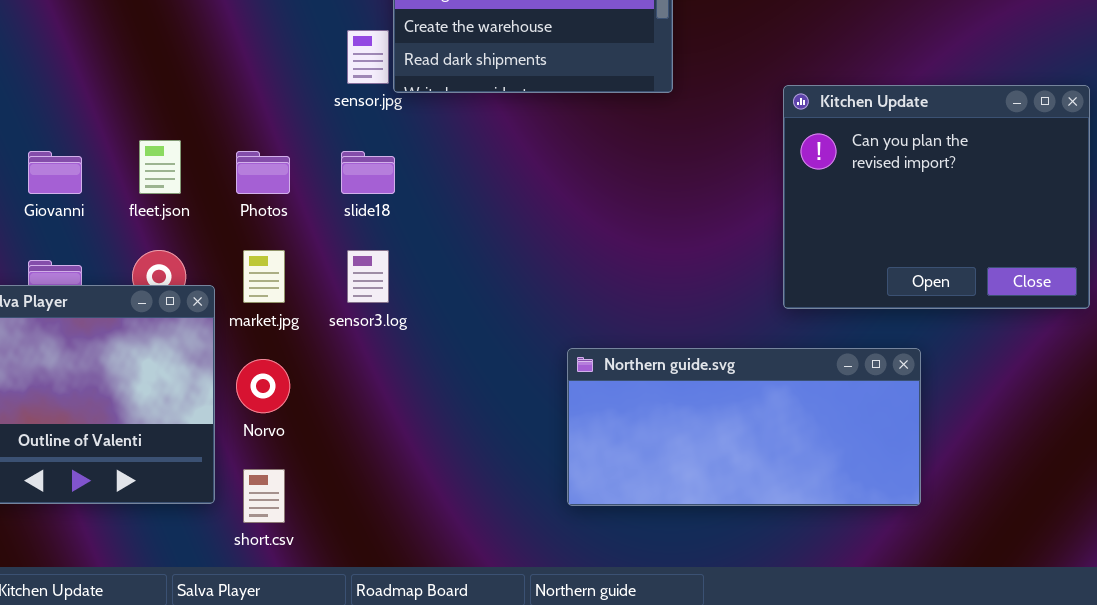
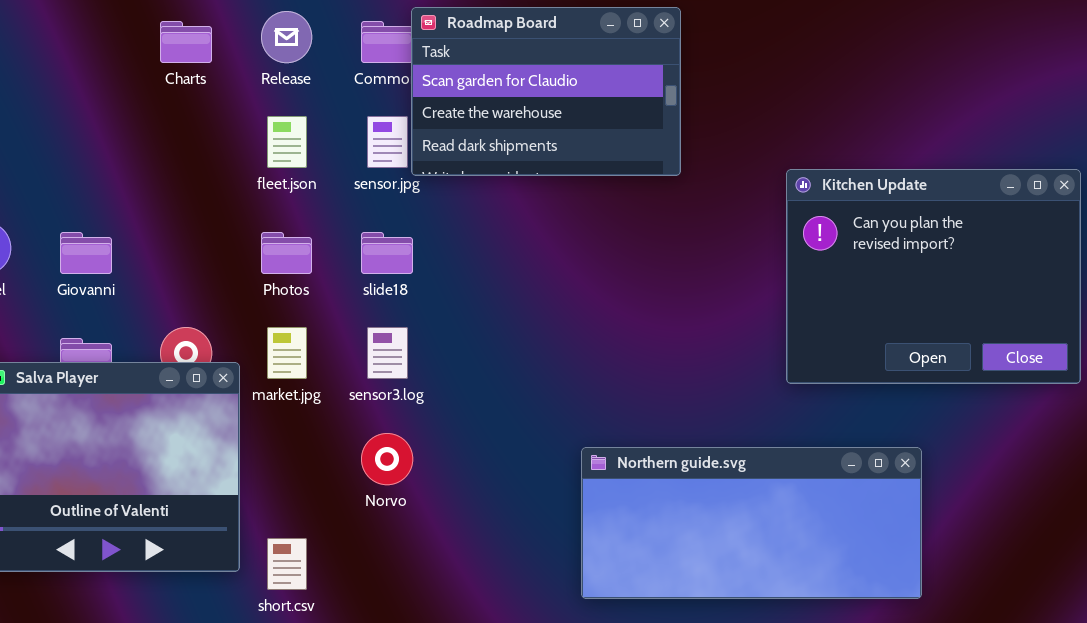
fleet.json: [139,140,181,194] -> [267,116,307,168], moved
Northern guide.svg: [567,348,921,506] -> [581,447,922,599], moved
Norvo: [236,359,290,413] -> [361,433,413,485], moved

